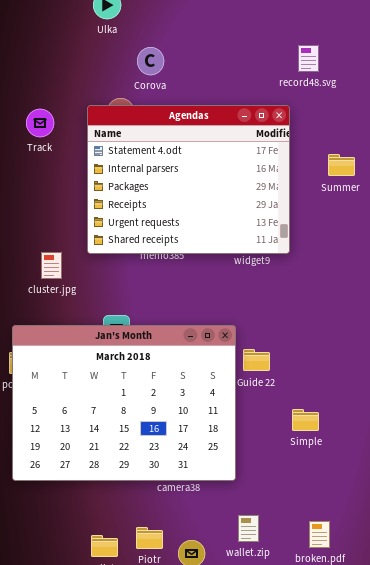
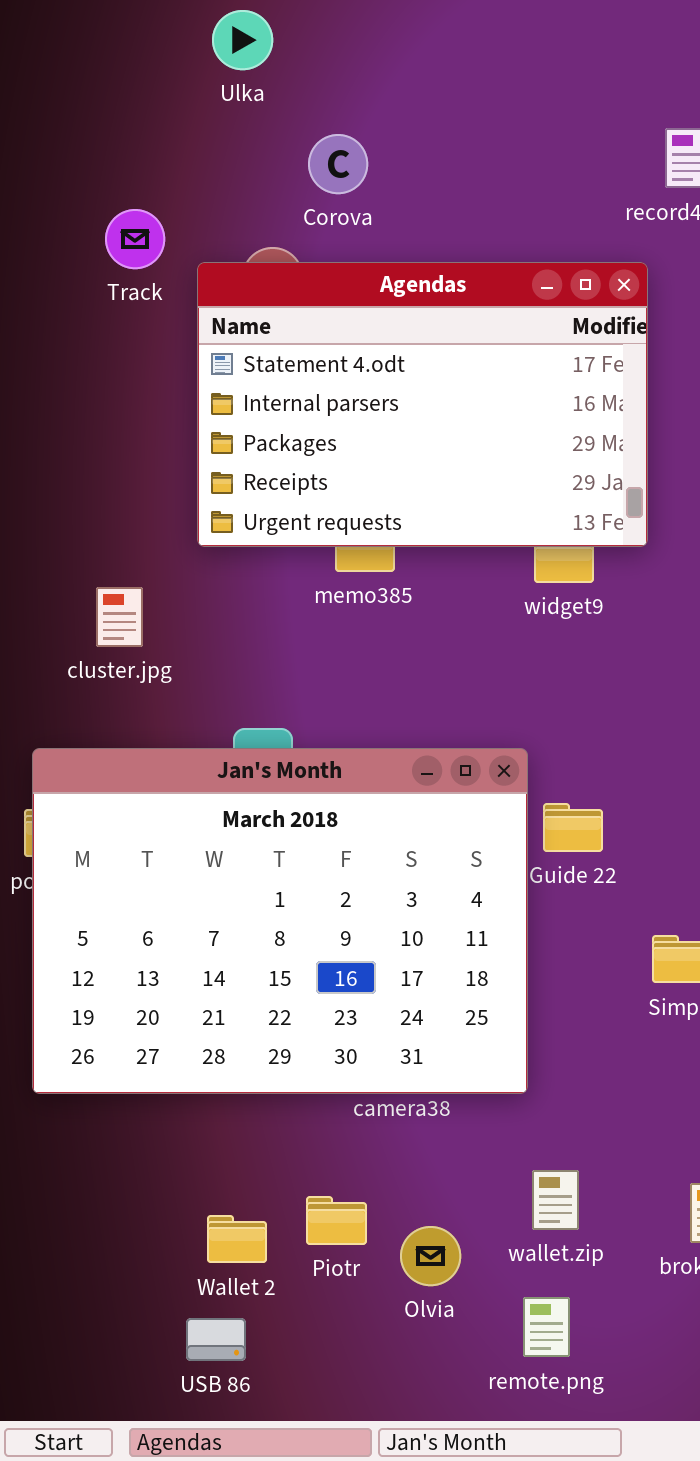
Agendas: [87,105,290,254] -> [197,262,648,547], resized
Track: [26,109,54,137] -> [105,209,165,269], moved

